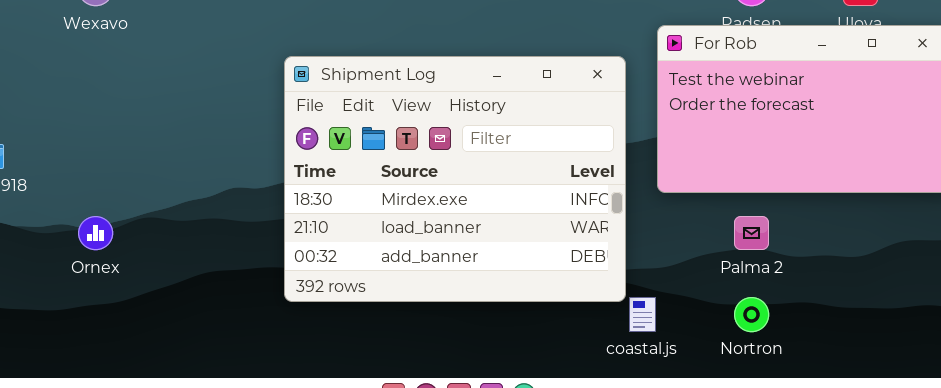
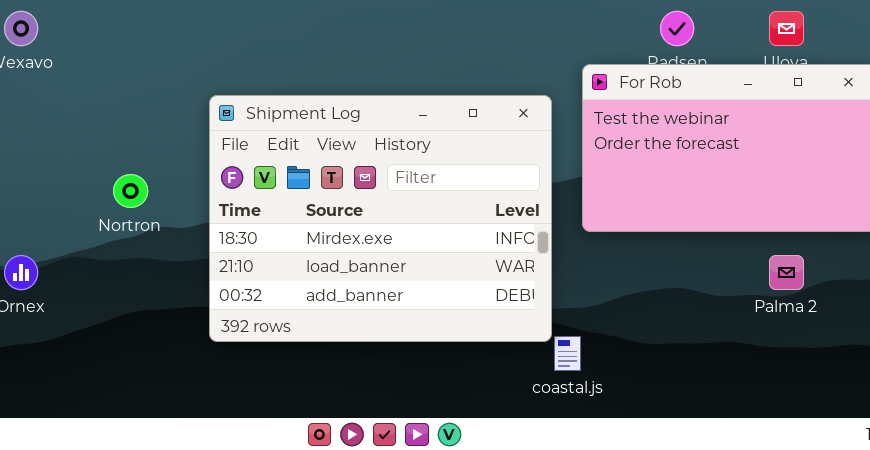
Palma 2: [734,216,769,250] -> [769,255,804,290], moved
Nortron: [734,297,769,332] -> [113,174,148,208], moved

